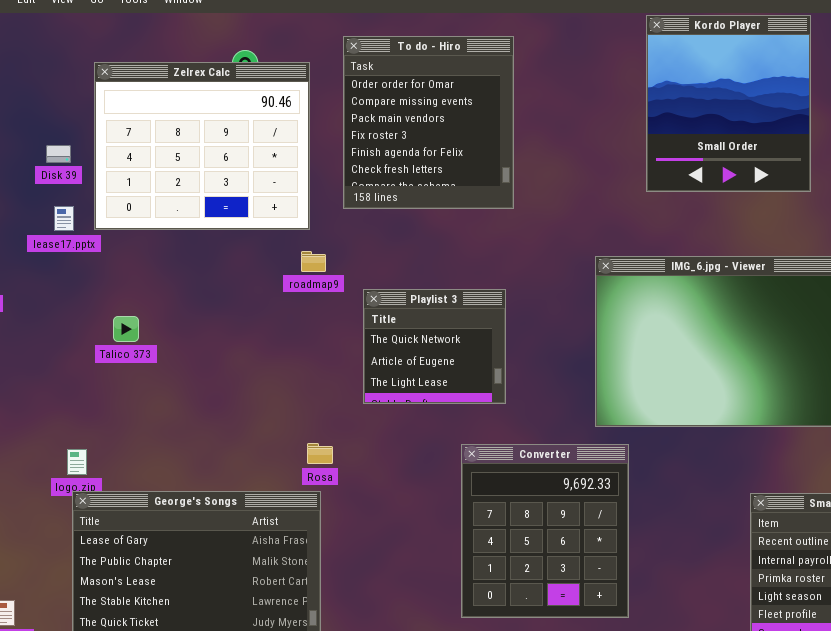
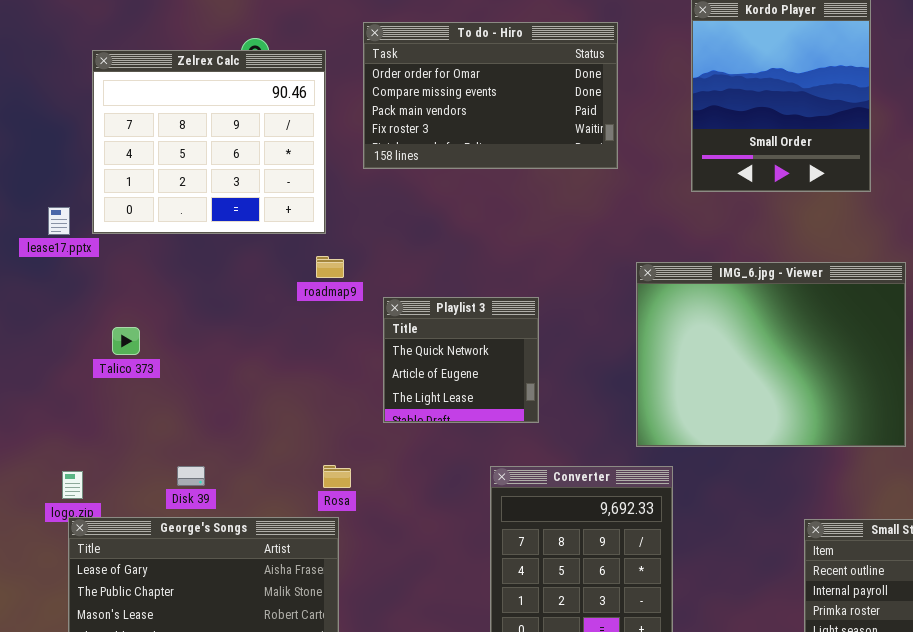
To do - Hiro: [343,36,514,209] -> [363,22,618,169], resized
Disk 39: [46,145,71,163] -> [177,466,205,486], moved

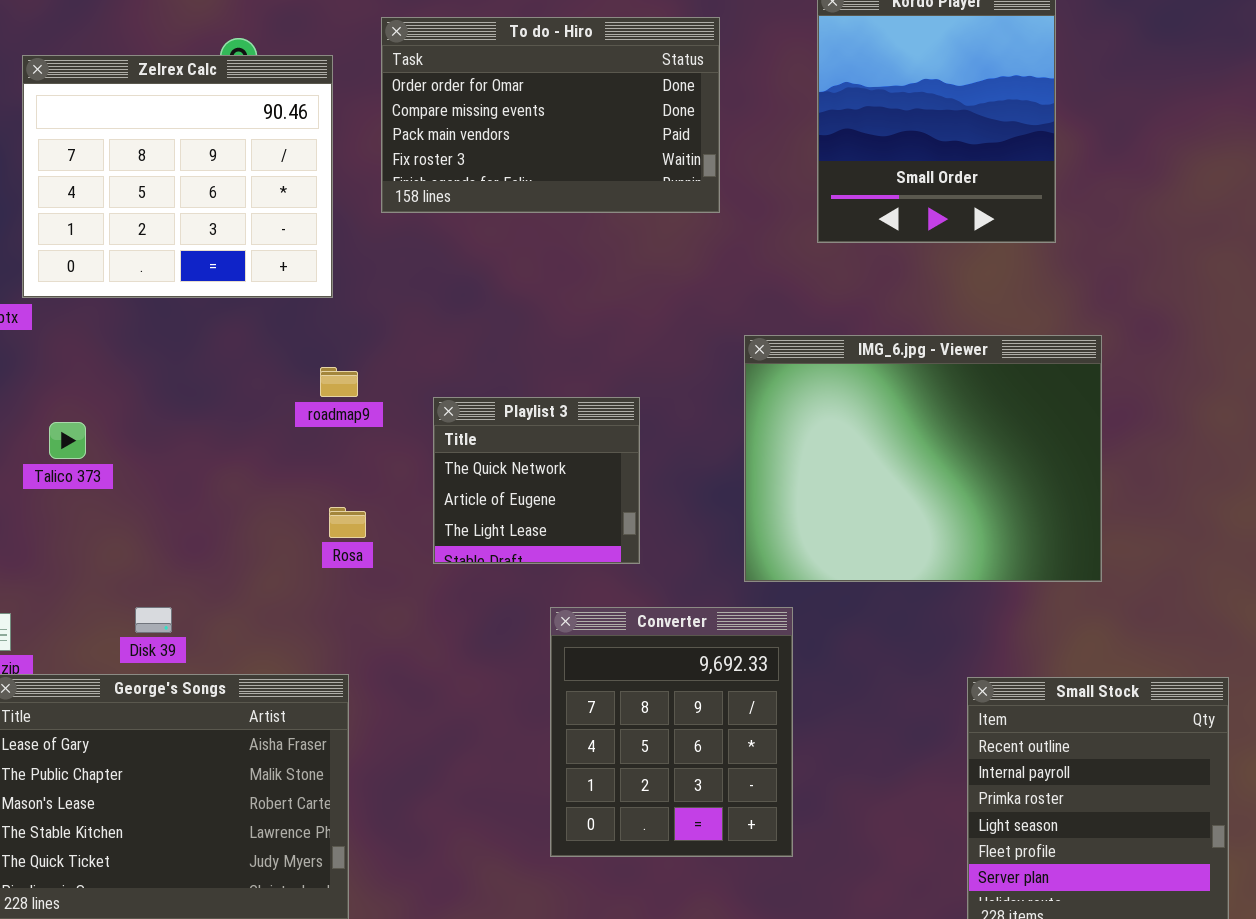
roadmap9: [316,256,344,278] -> [320,367,358,397], moved
Playlist 3: [383,297,539,423] -> [433,397,640,564], moved
Rosa: [323,465,351,488] -> [329,507,366,538], moved

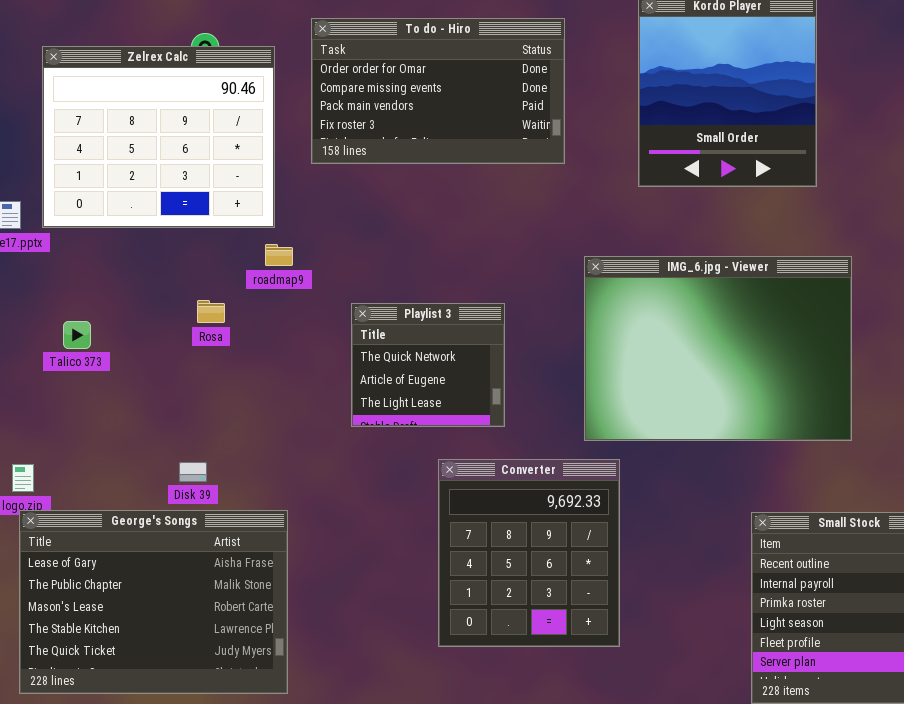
roadmap9: [320,367,358,397] -> [265,244,293,266], moved
Rosa: [329,507,366,538] -> [197,300,225,323], moved
Disk 39: [135,607,172,633] -> [179,462,207,482], moved

